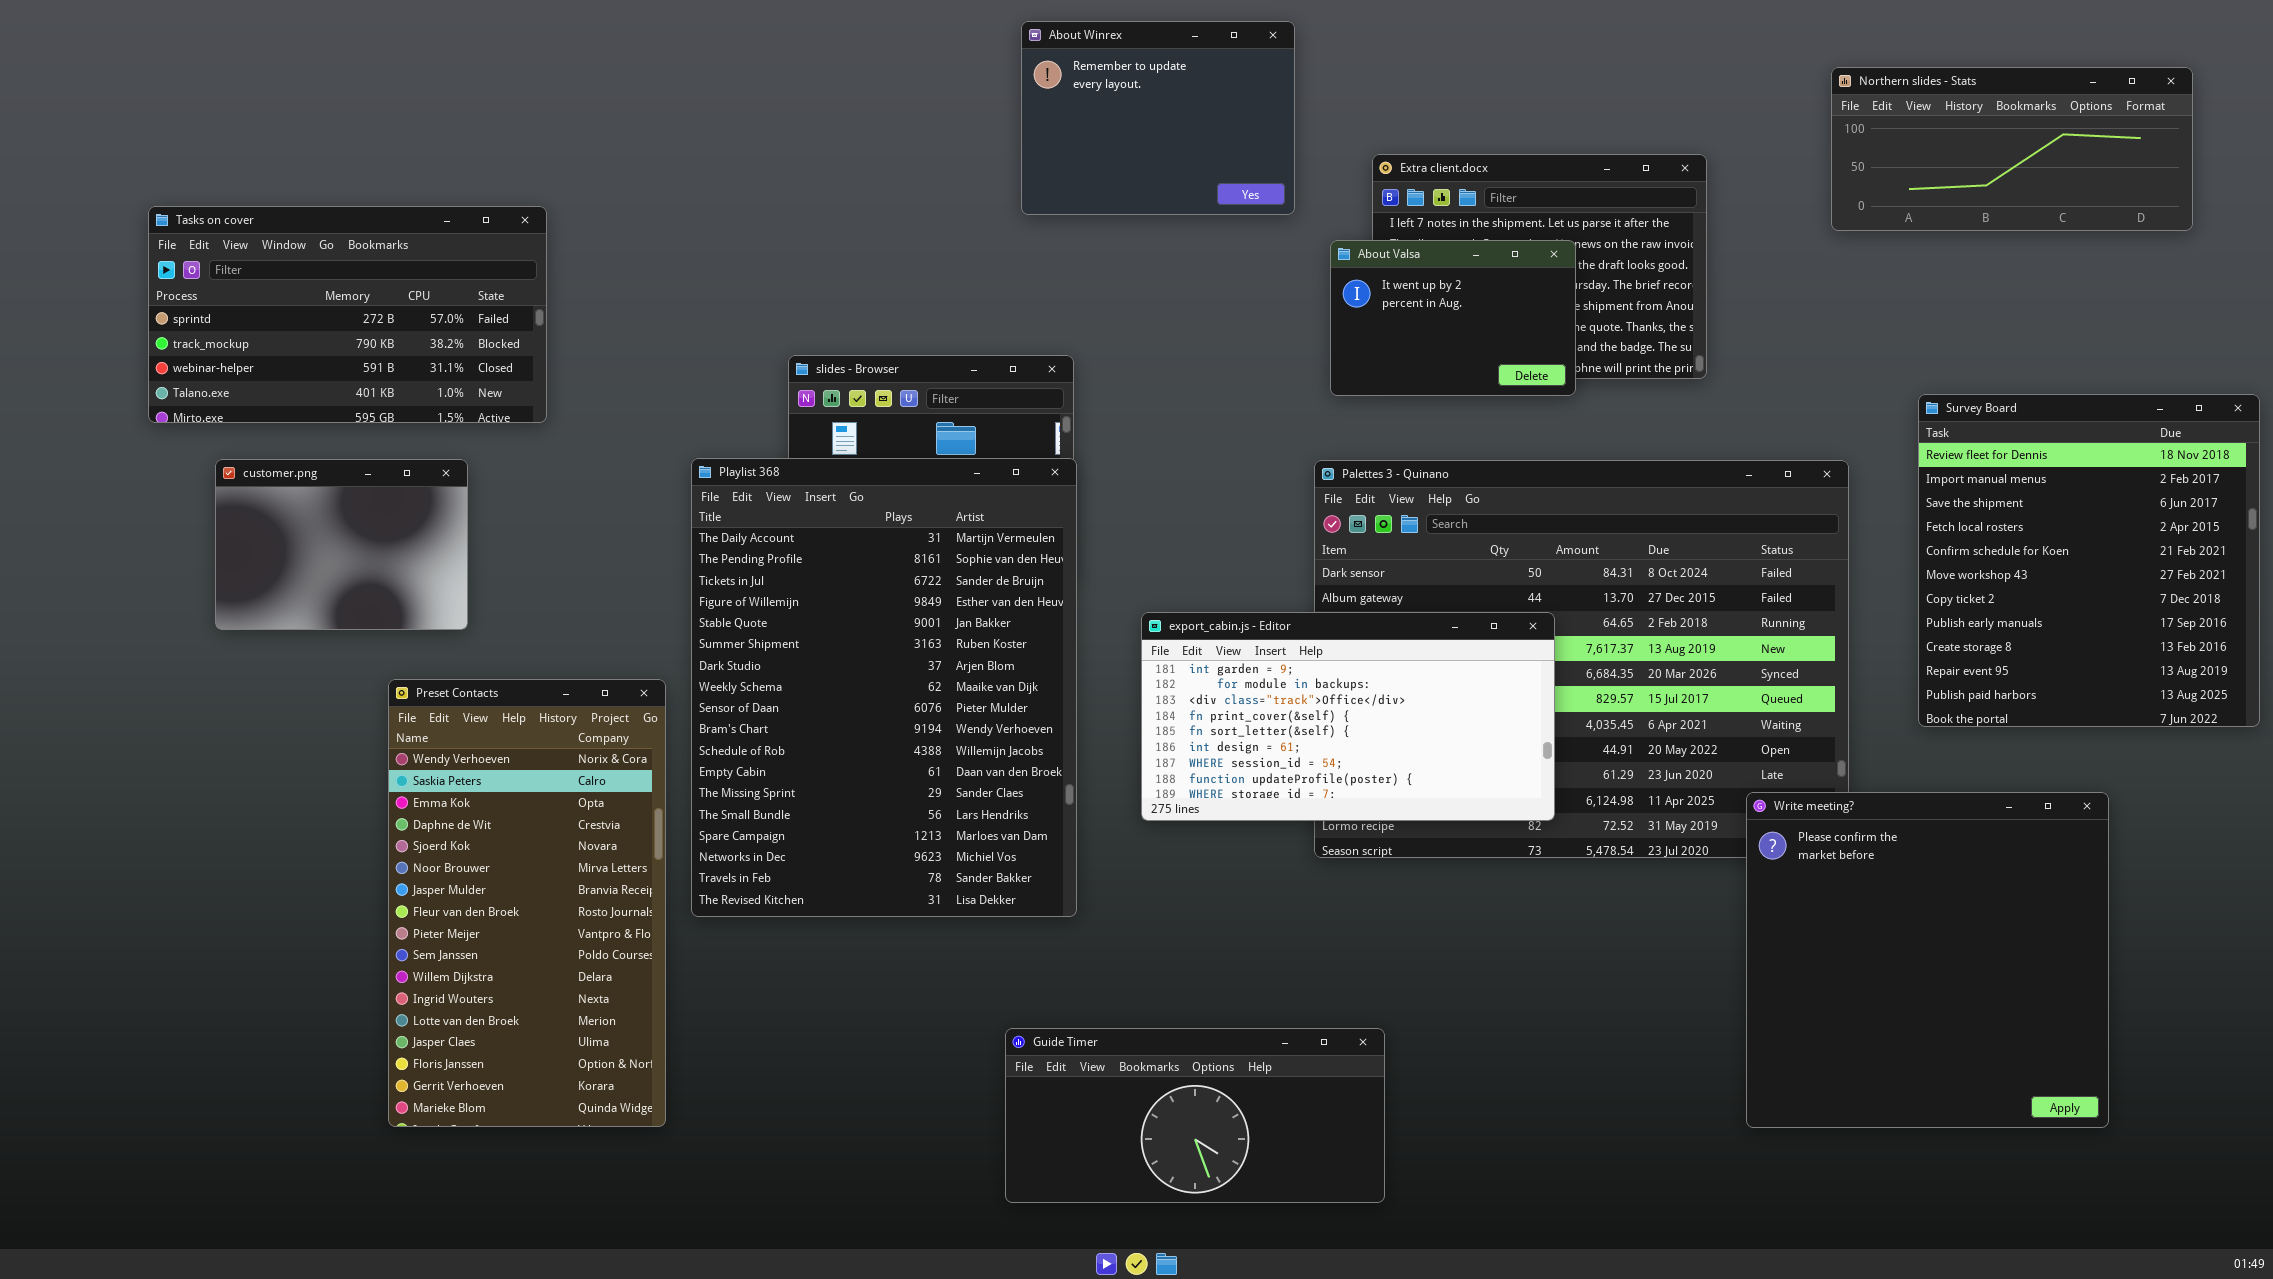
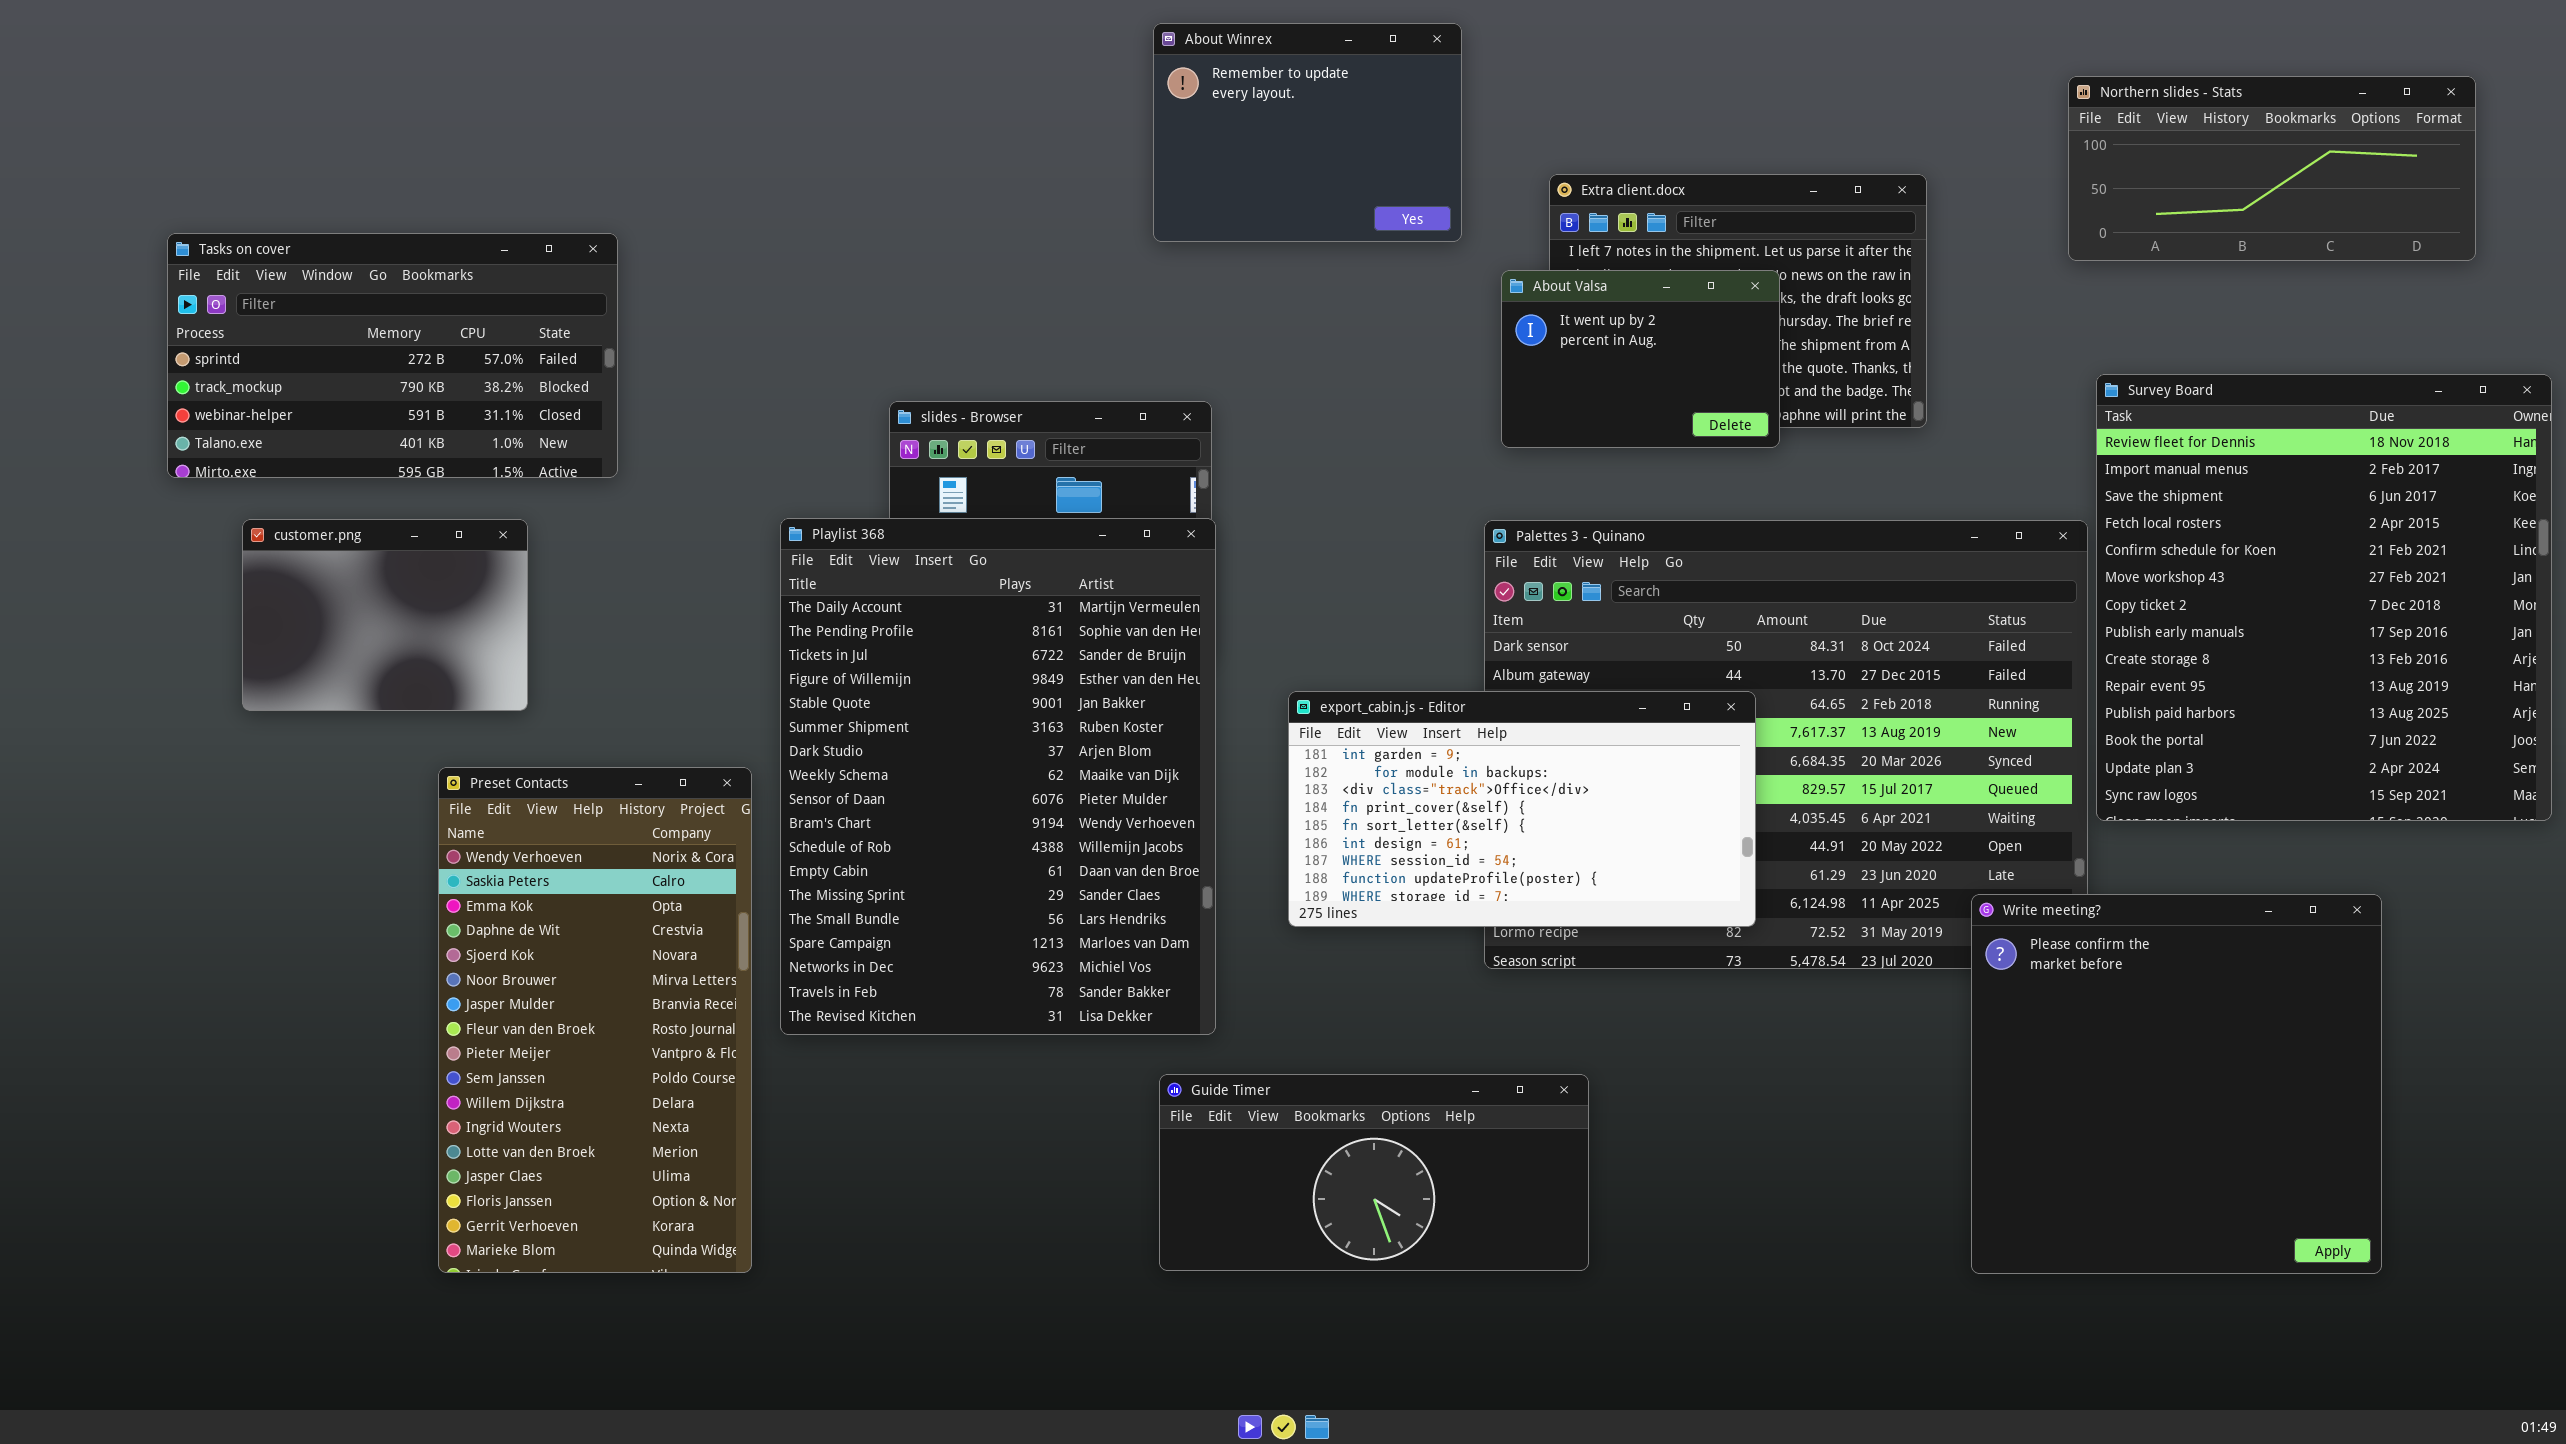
Survey Board: [1918,394,2260,727] -> [2096,374,2552,821], resized
Guide Timer: [1005,1028,1385,1203] -> [1159,1074,1589,1271], moved

